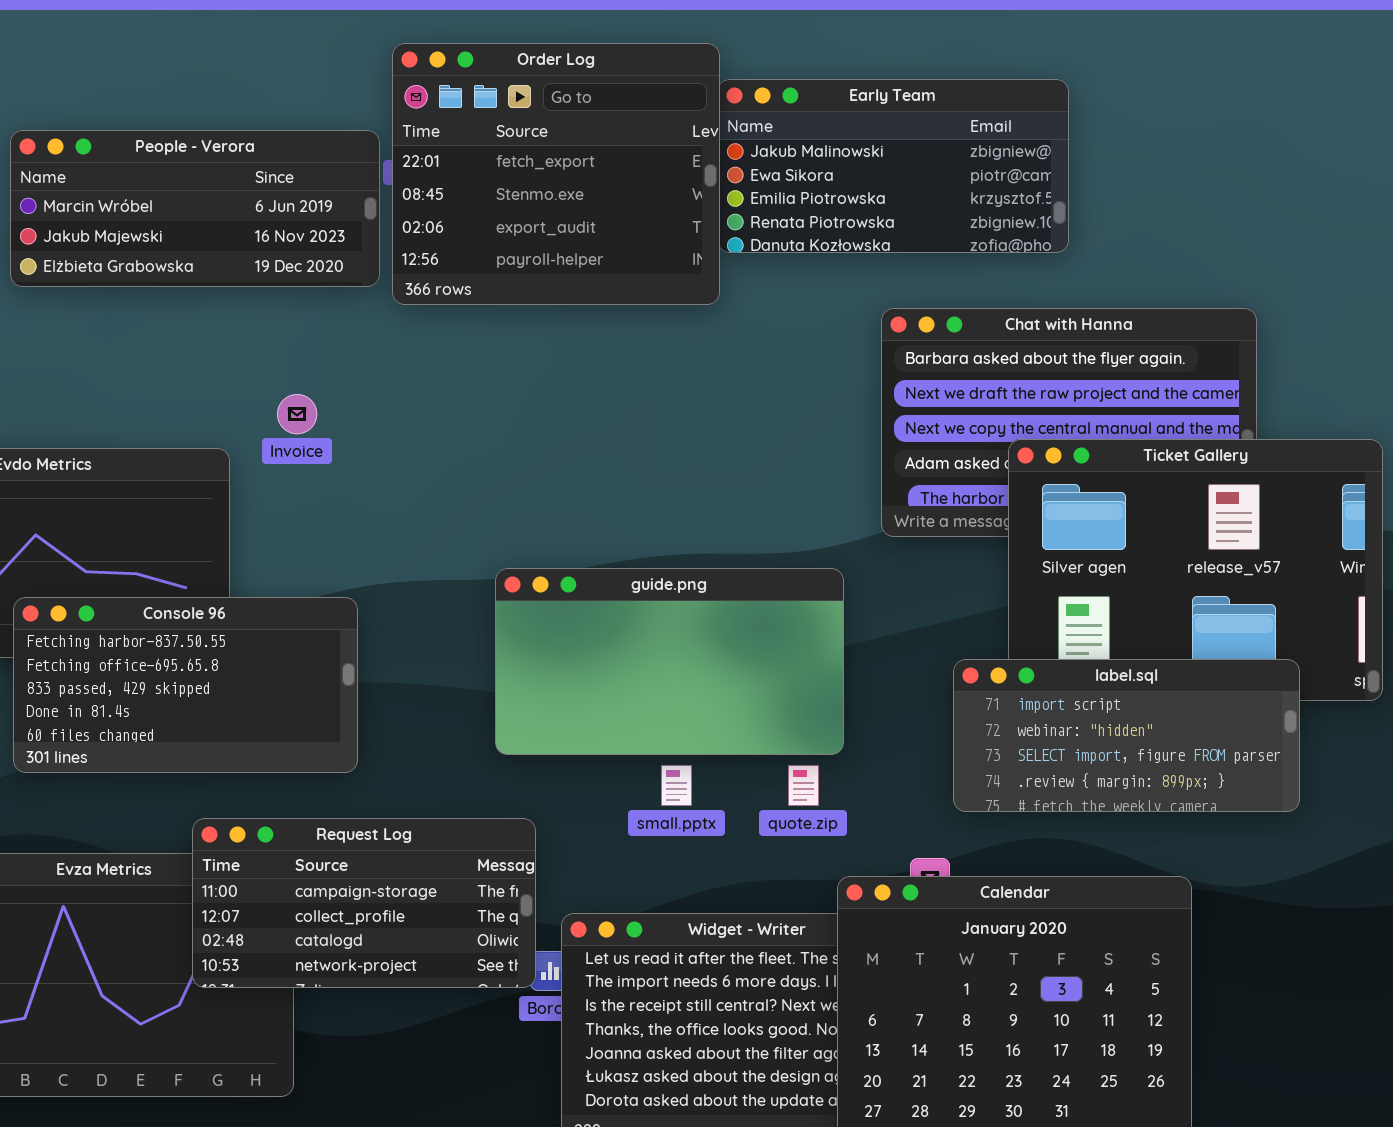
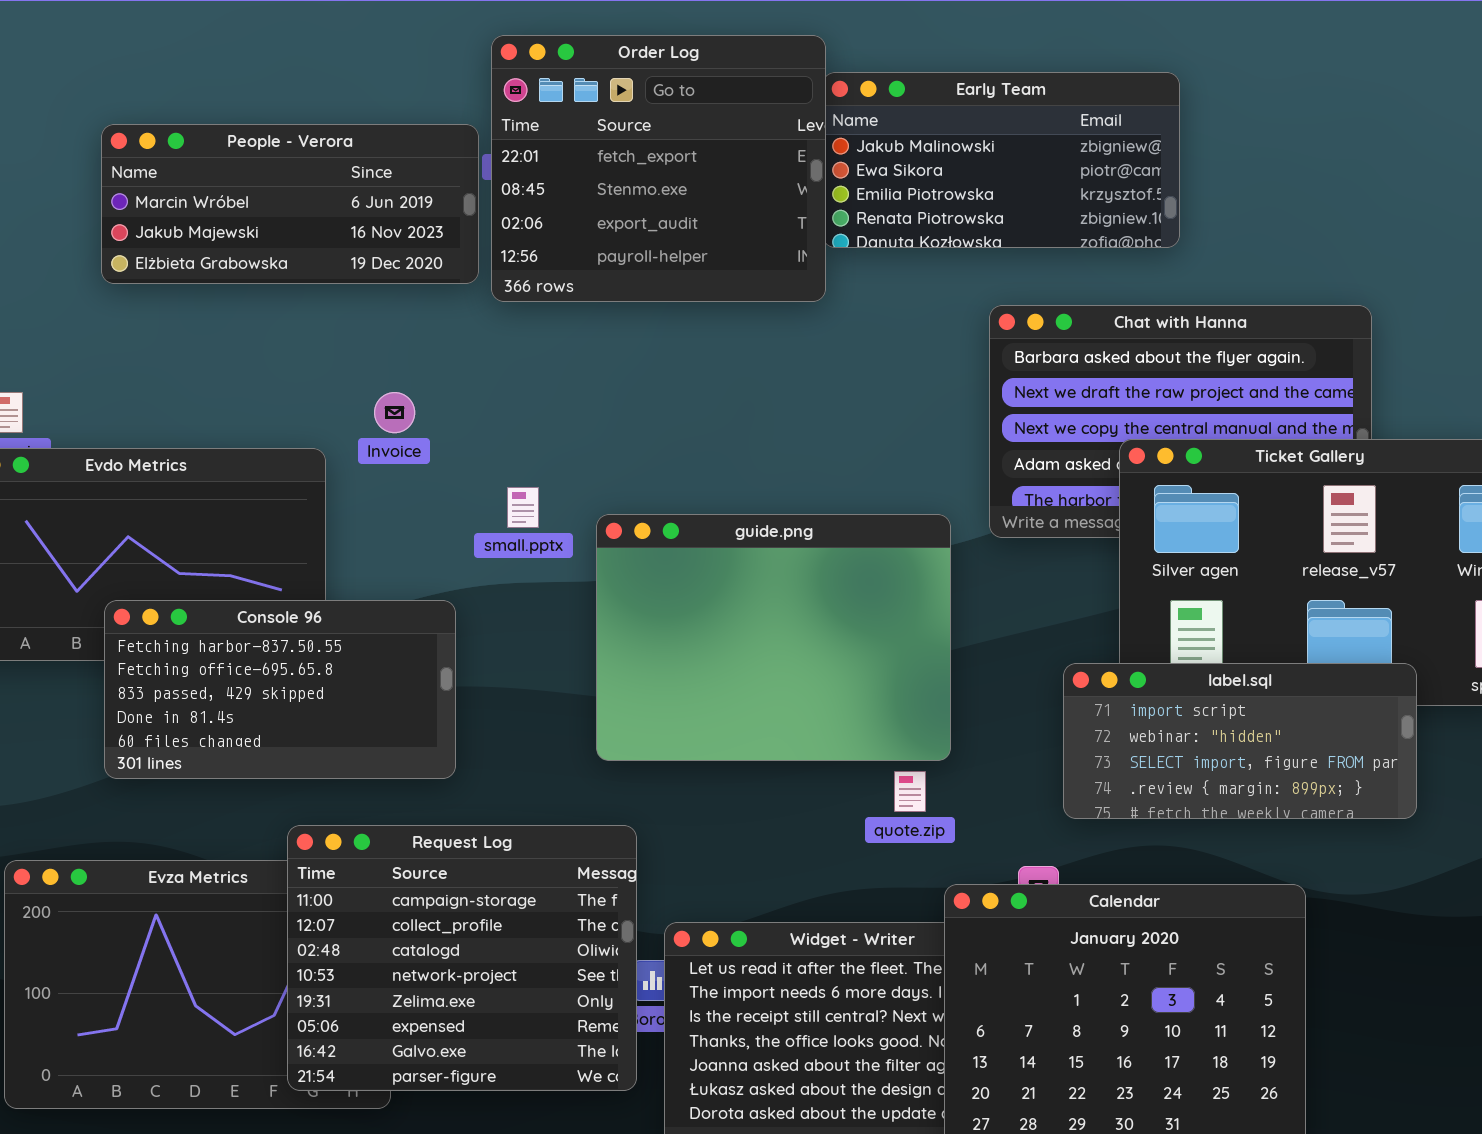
guide.png: [495,568,844,755] -> [596,514,951,761], resized
small.pptx: [661,765,692,806] -> [507,487,539,528], moved
Request Log: [192,818,536,988] -> [287,825,637,1091], resized

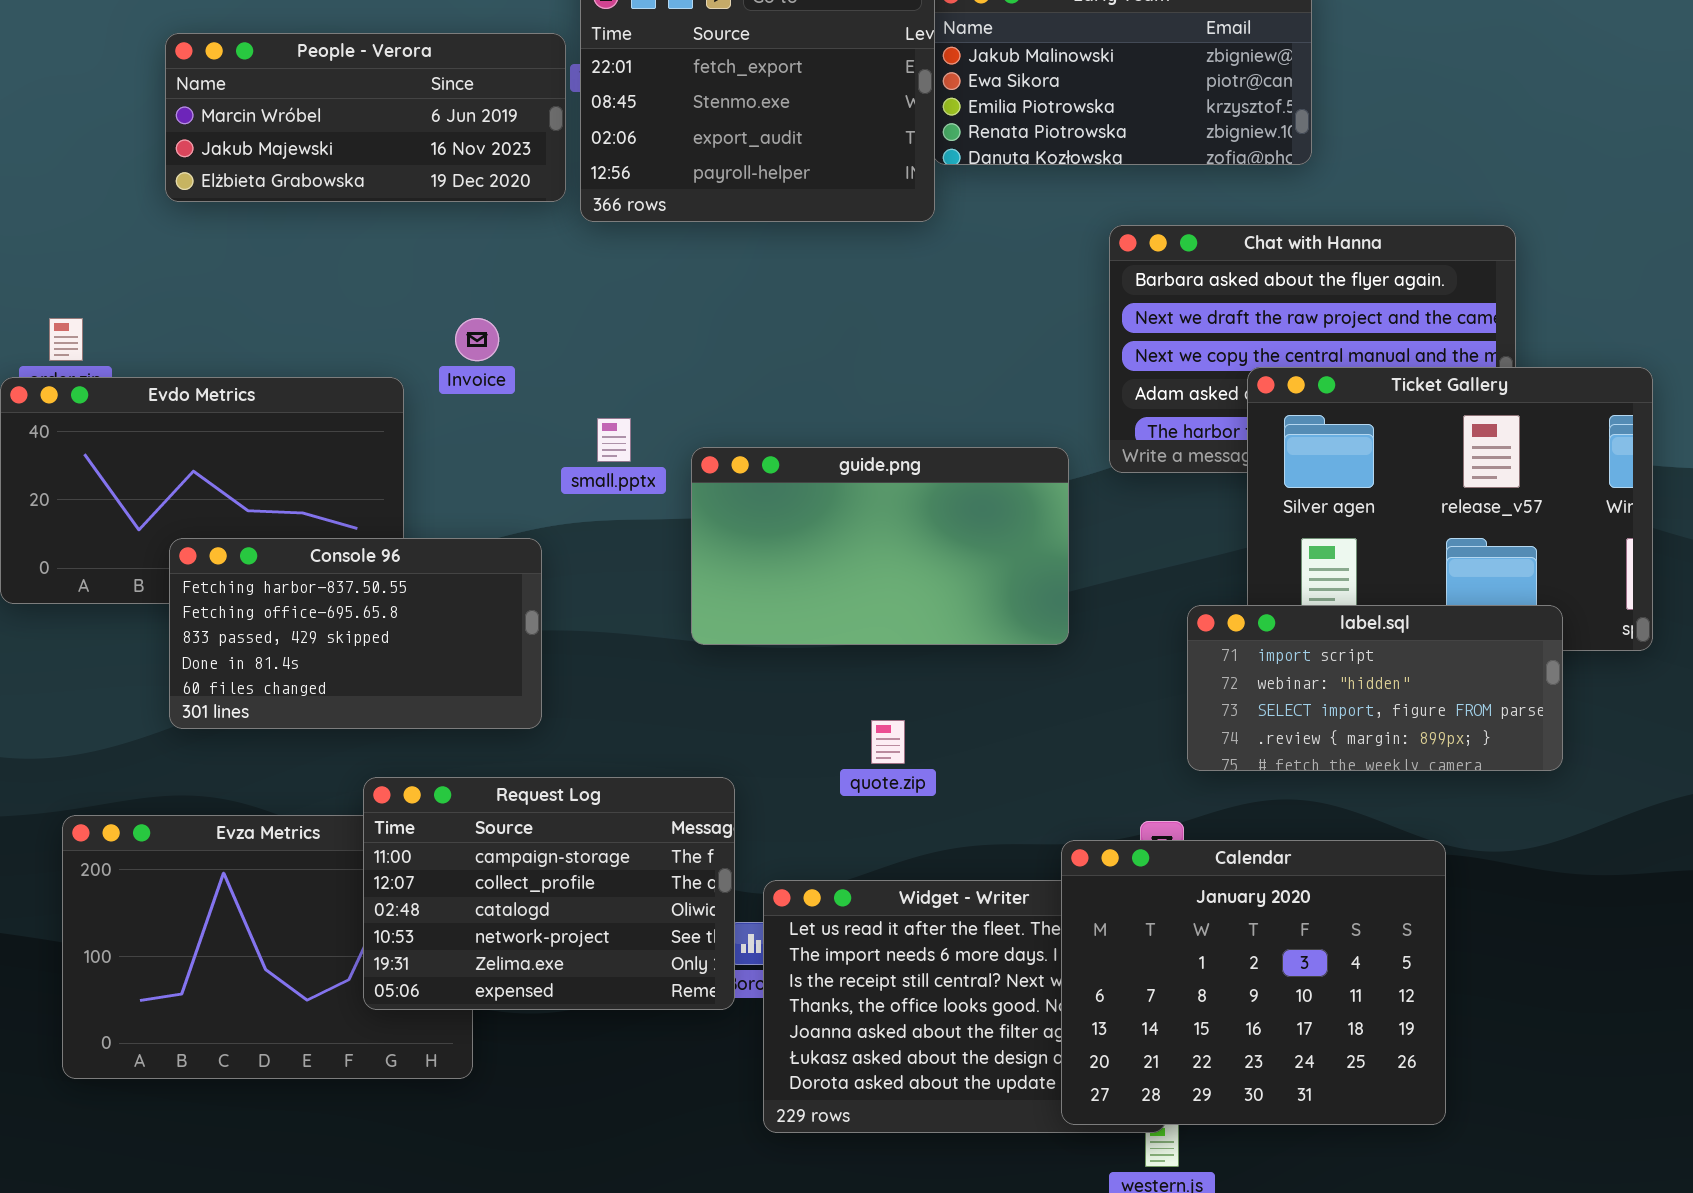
guide.png: [596,514,951,761] -> [691,447,1069,645], resized
quote.zip: [894,771,926,812] -> [871,720,905,764], moved
Request Log: [287,825,637,1091] -> [363,777,735,1010], resized

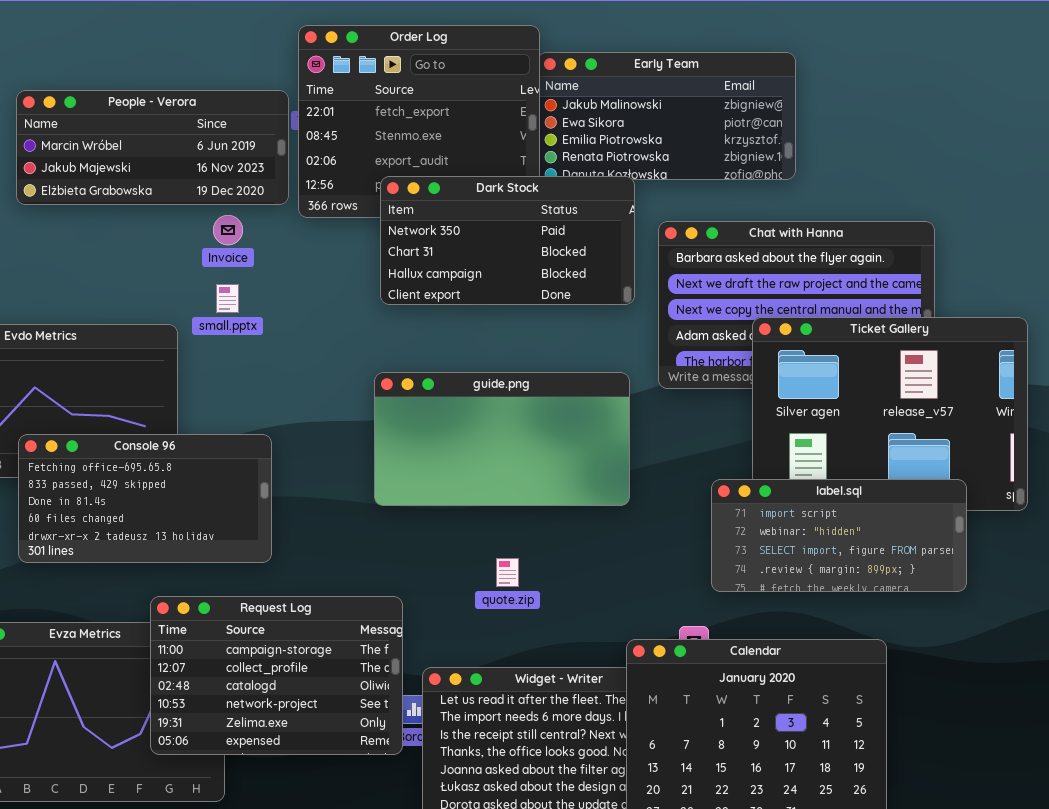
Dark Stock: none -> [380,176,635,305], opened
Invoice: [455,318,499,361] -> [213,215,243,245], moved
small.pptx: [597,418,631,462] -> [216,284,239,313], moved
Console 96: [169,538,542,729] -> [18,434,272,563], scrolled down 1 row

